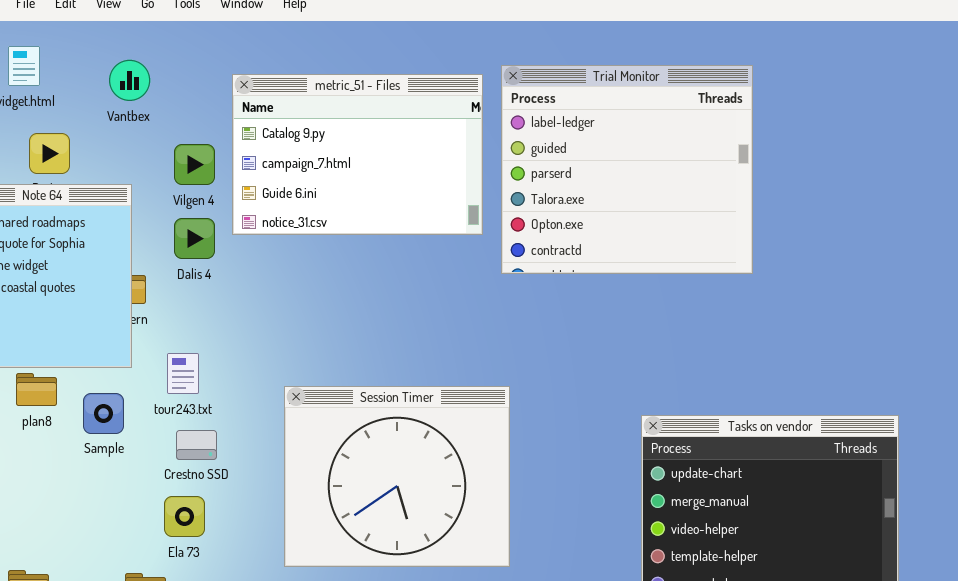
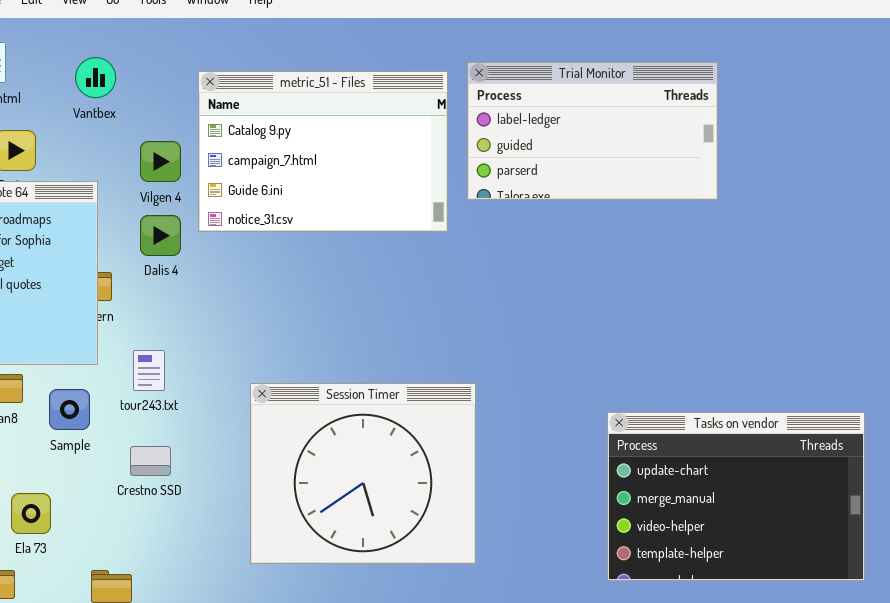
Trial Monitor: [501,65,753,274] -> [467,62,718,200], resized
Crestno SSD: [176,430,217,460] -> [130,446,171,476], moved
Ela 73: [164,496,205,537] -> [11,493,51,534], moved

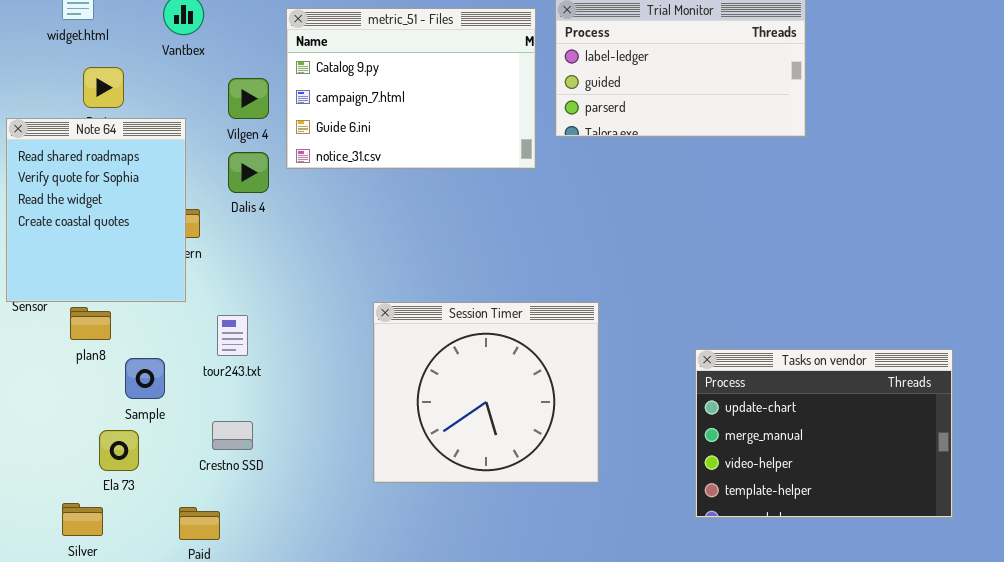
tour243.txt: [133,350,165,391] -> [217,315,248,356], moved
Session Timer: [250,383,476,564] -> [373,302,599,483], moved
Sample: [49,389,90,430] -> [125,358,165,399], moved
Crestno SSD: [130,446,171,476] -> [212,421,253,450], moved

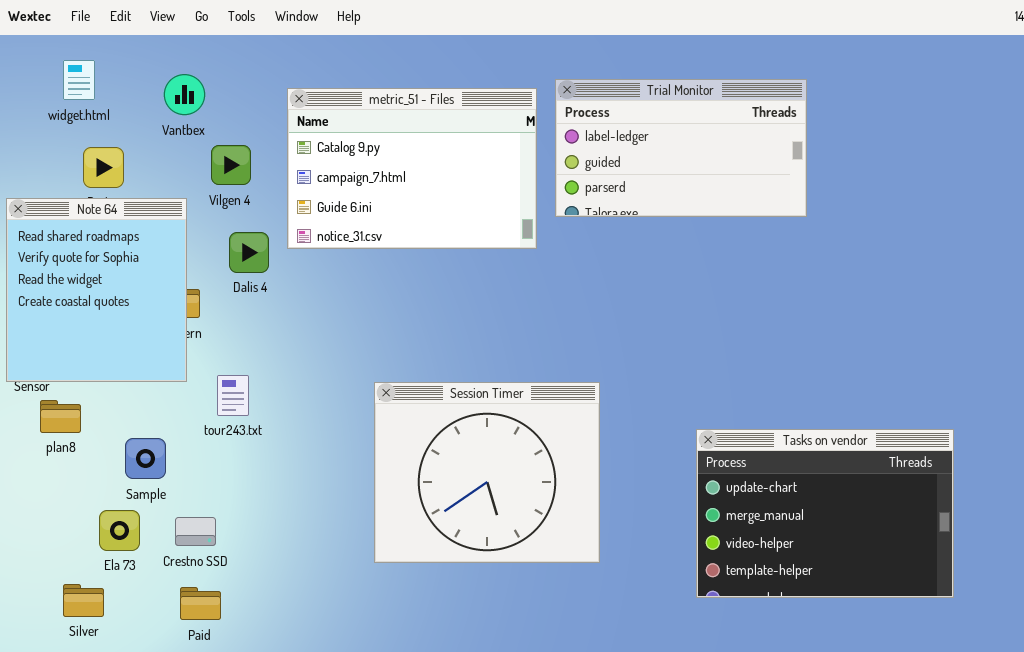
Vilgen 4: [228,78,269,119] -> [211,145,251,185], moved
plan8: [70,307,111,340] -> [40,400,81,433], moved
tour243.txt: [217,315,248,356] -> [217,375,249,416], moved
Crestno SSD: [212,421,253,450] -> [175,517,216,546], moved

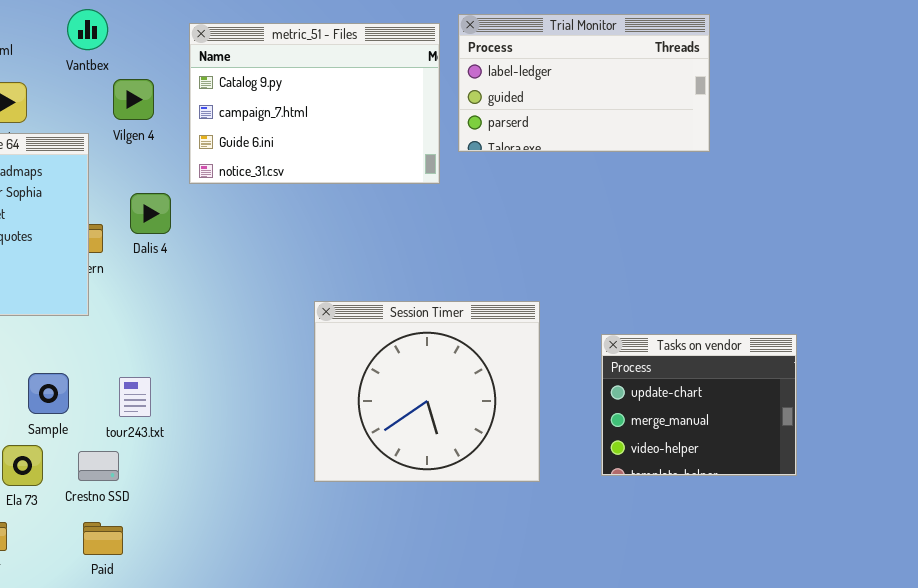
Dalis 4: [229,232,269,273] -> [130,193,171,234], moved
tour243.txt: [217,375,249,416] -> [119,377,151,417], moved
Session Timer: [374,382,600,563] -> [314,301,540,482], moved
Tasks on vendor: [696,429,954,598] -> [601,334,797,476], moved, resized

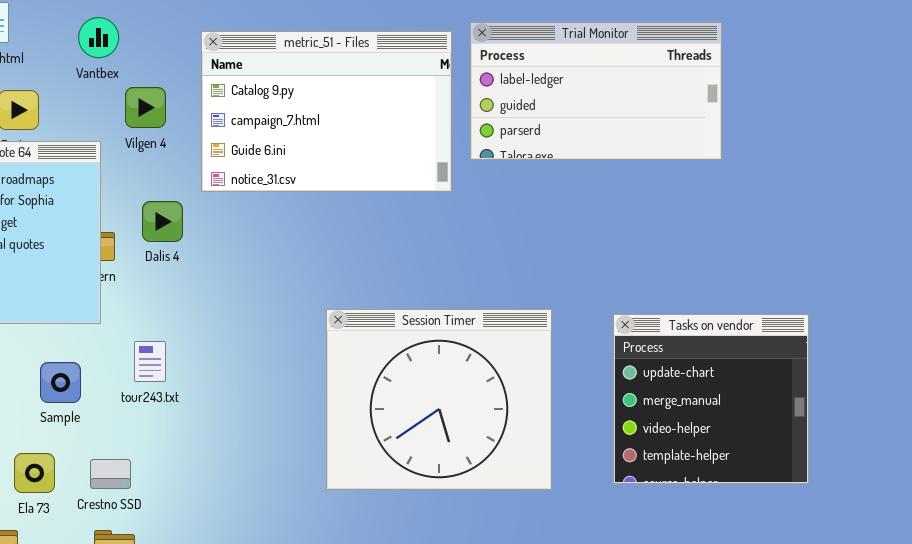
Tasks on vendor: [601,334,797,476] -> [613,314,809,484], resized
Sample: [28,373,69,414] -> [40,362,81,403], moved
tour243.txt: [119,377,151,417] -> [134,341,166,382], moved

